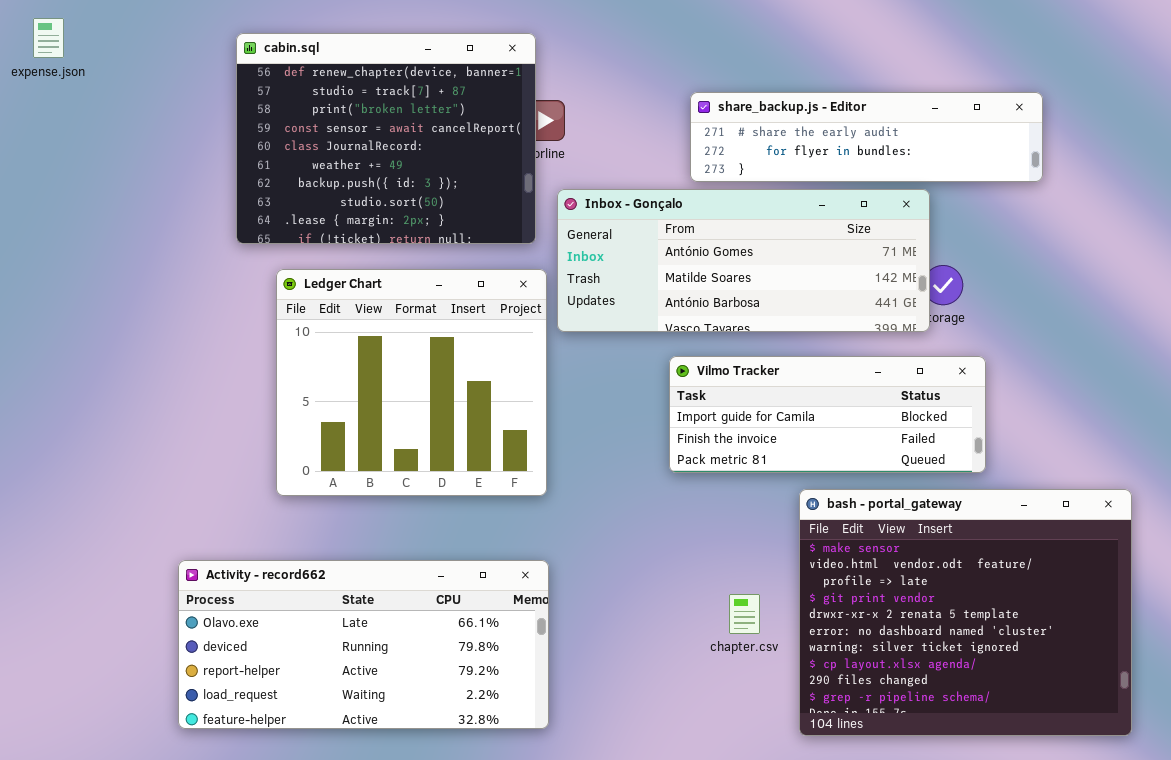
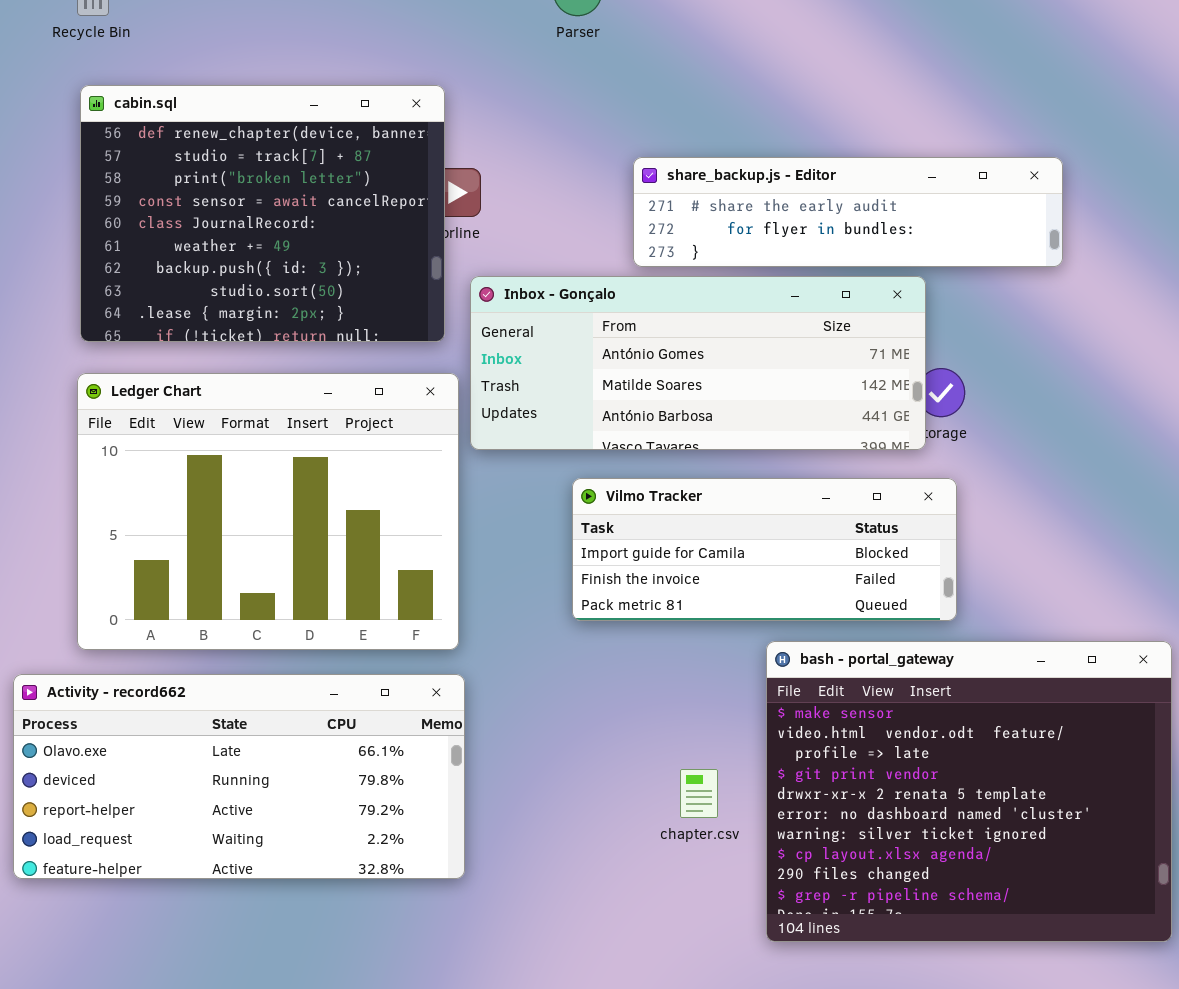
Ledger Chart: [276,269,547,496] -> [77,373,459,650], resized
Vilmo Tracker: [669,356,986,473] -> [572,478,957,621], moved
Activity - record662: [178,560,549,729] -> [13,674,465,879], moved

